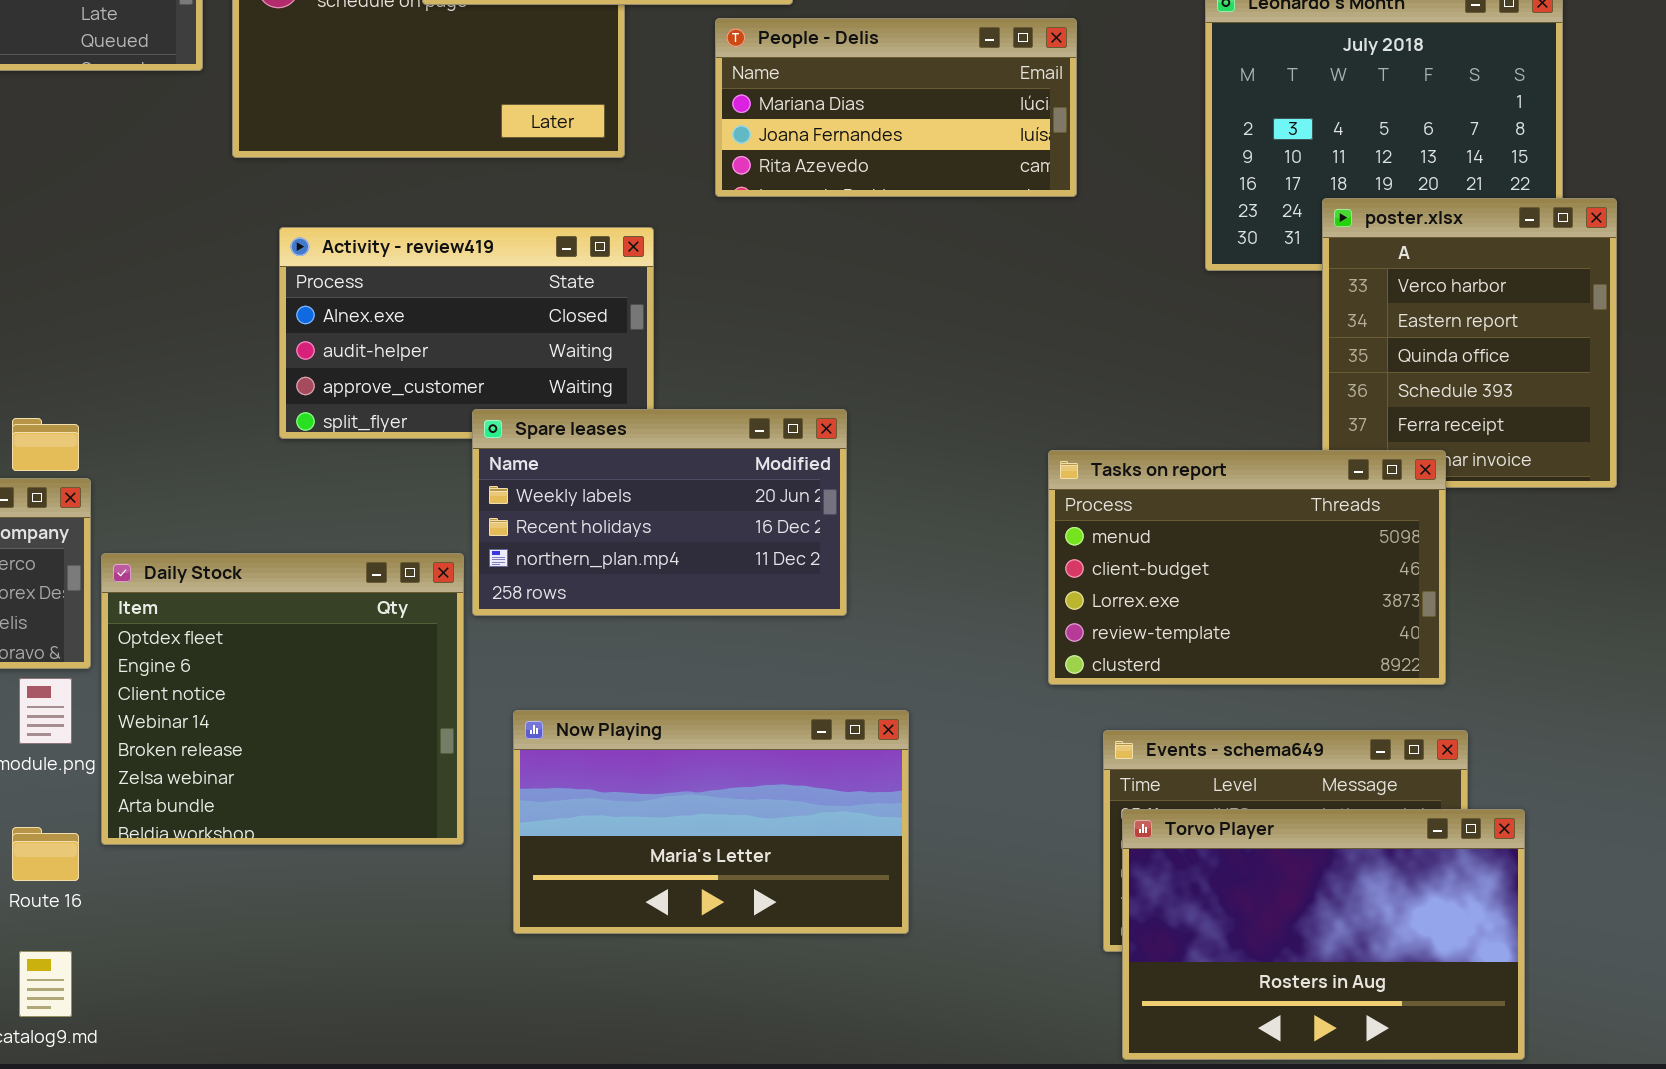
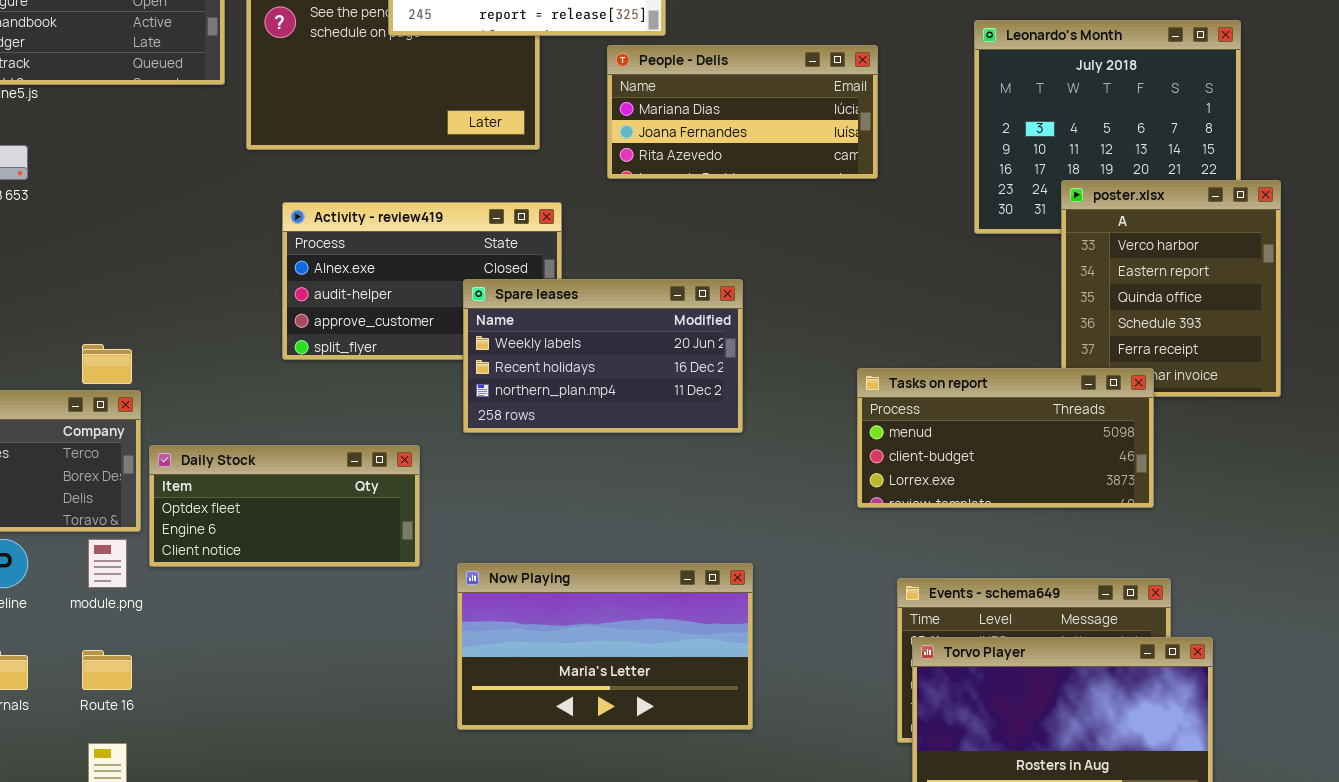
Spare leases: [472,409,847,616] -> [463,279,743,433], moved
Tasks on report: [1048,450,1446,685] -> [857,368,1154,508], resized
Daily Stock: [101,553,464,845] -> [149,445,420,567], resized

